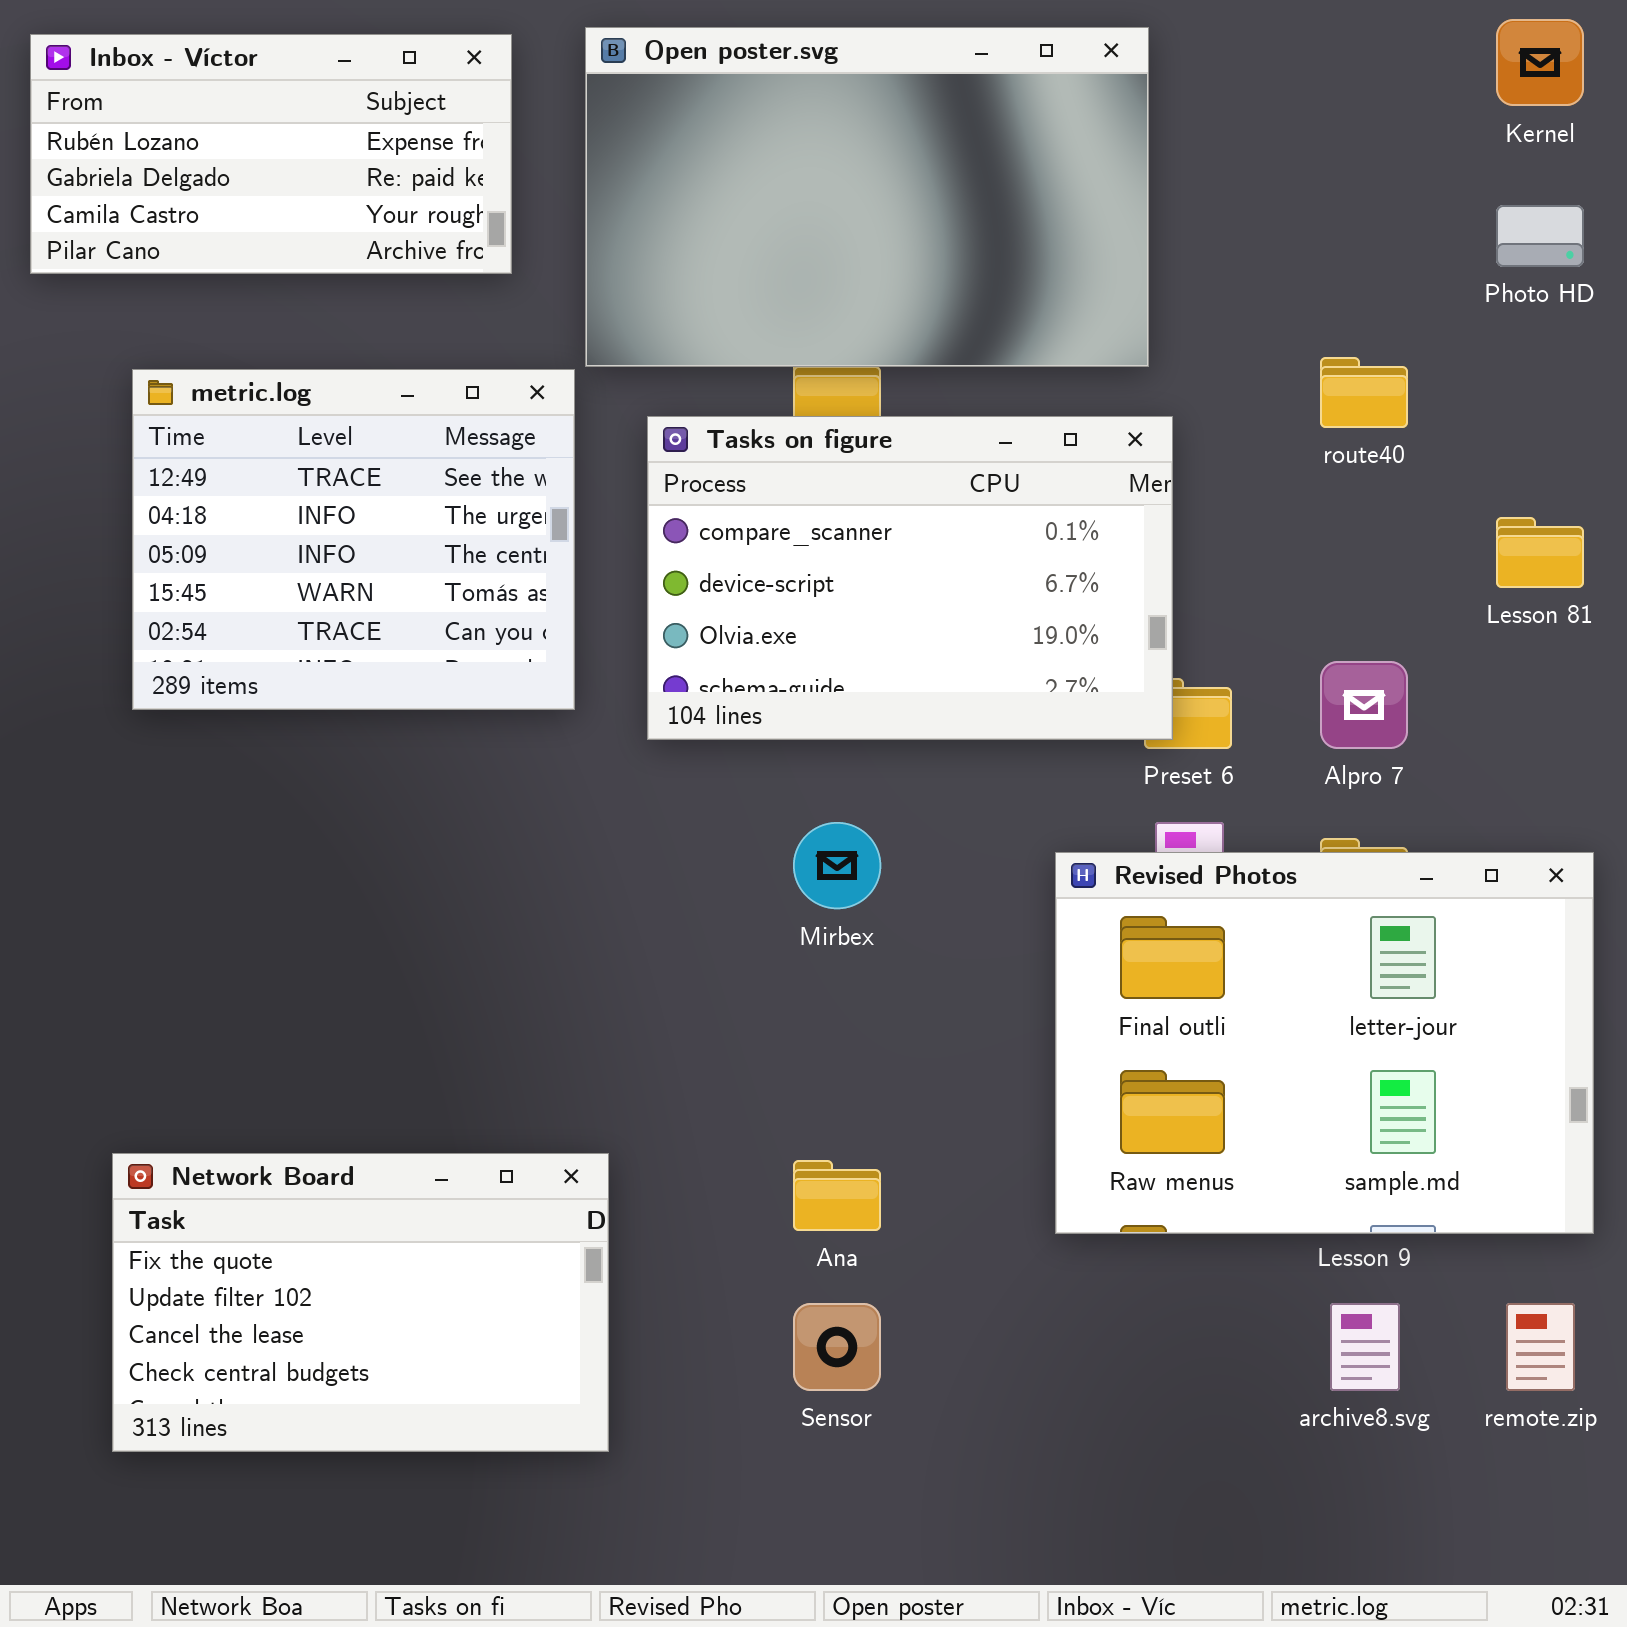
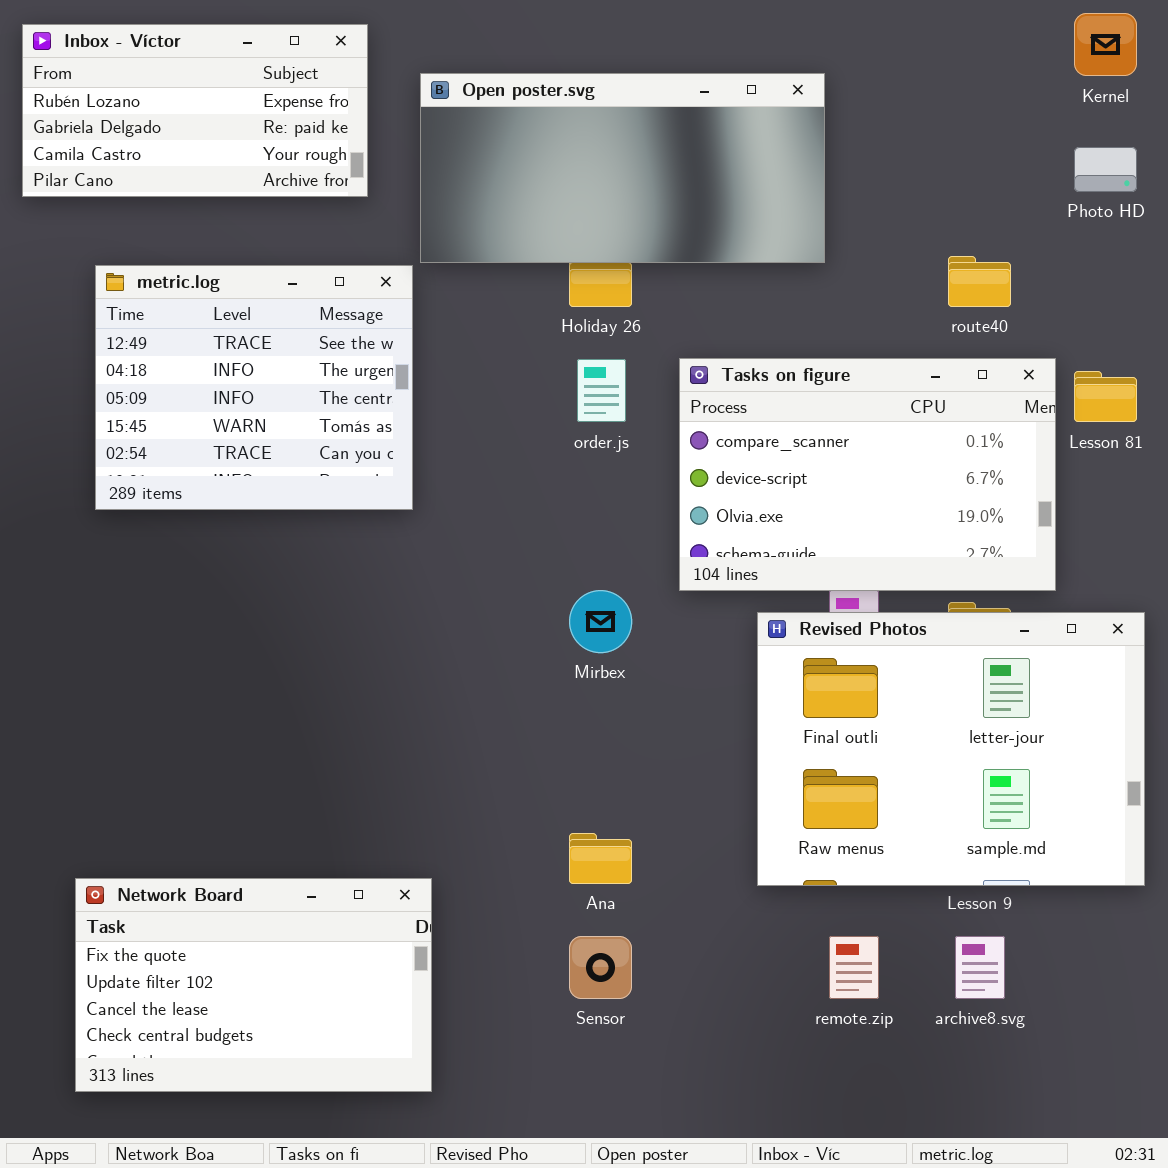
Open poster.svg: [585,27,1149,367] -> [420,73,825,263], resized
Tasks on figure: [647,416,1173,740] -> [679,358,1056,591], moved
Network Board: [112,1153,609,1452] -> [75,878,432,1092], moved
remote.zip: [1506,1303,1575,1391] -> [829,936,879,999], moved

